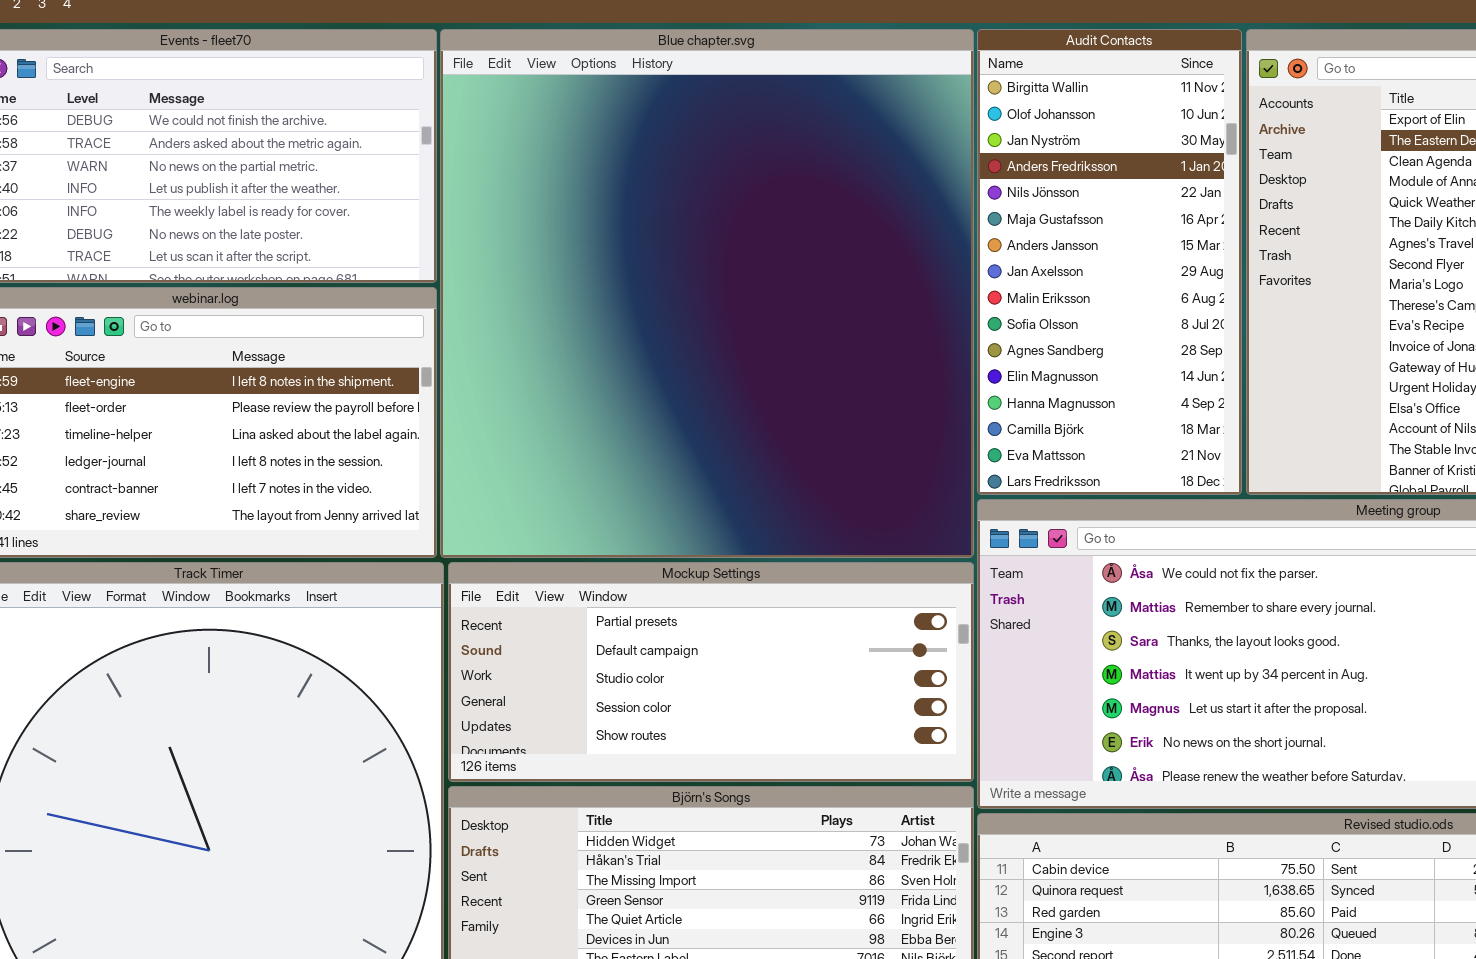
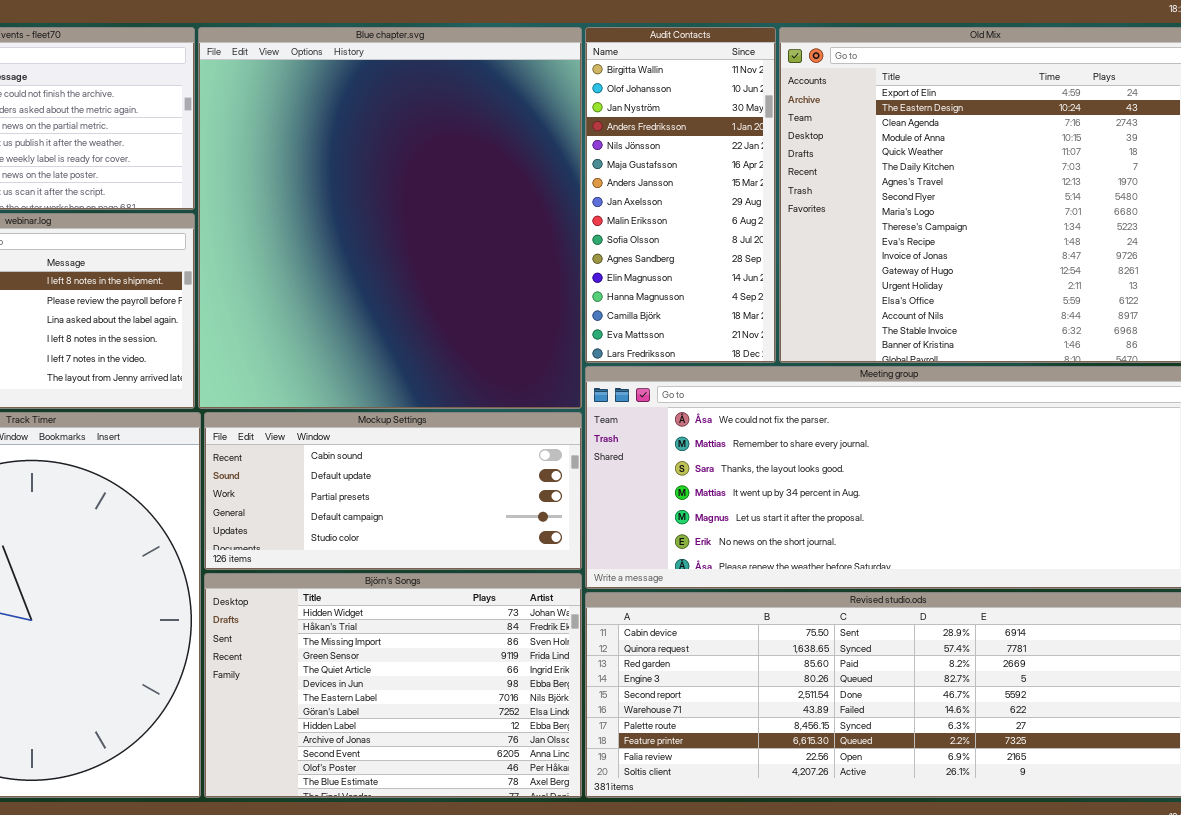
Mockup Settings: [448,562,974,782] -> [204,412,582,570], scrolled up 2 rows

